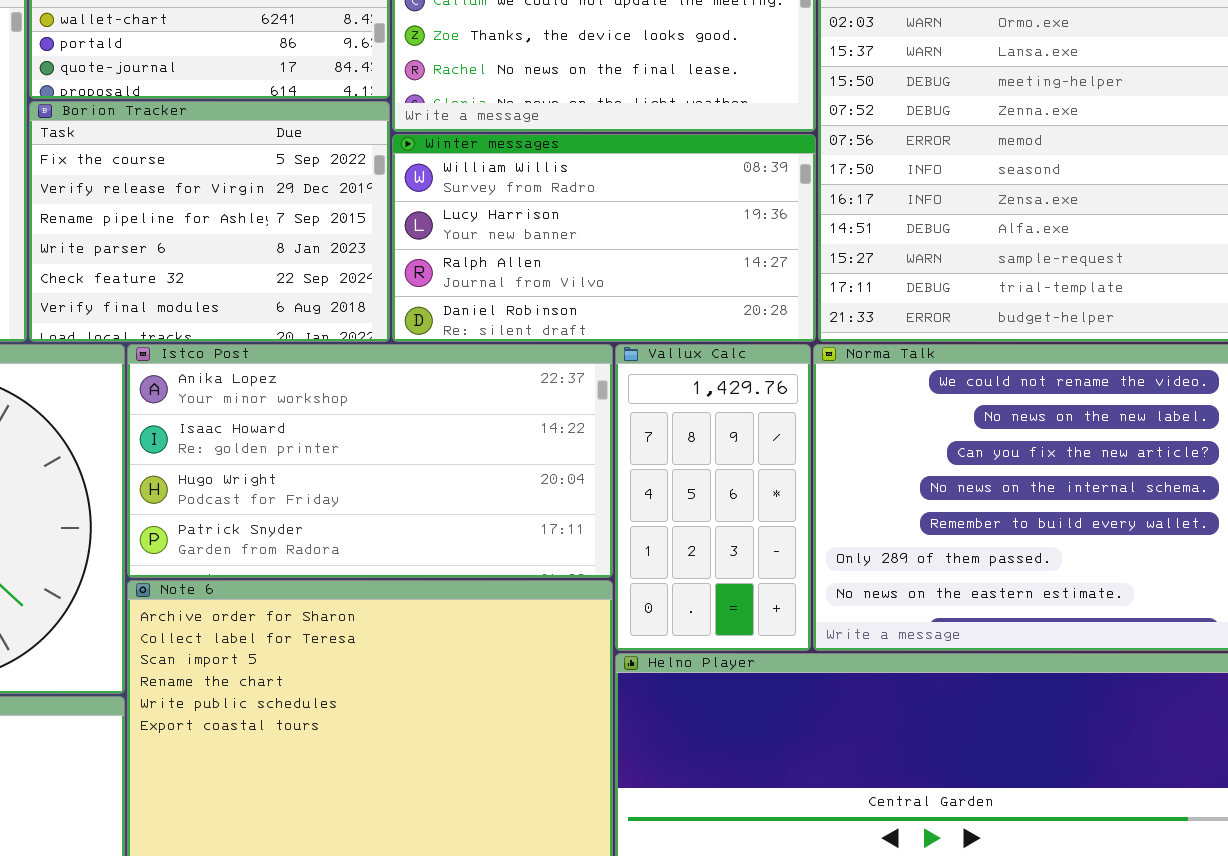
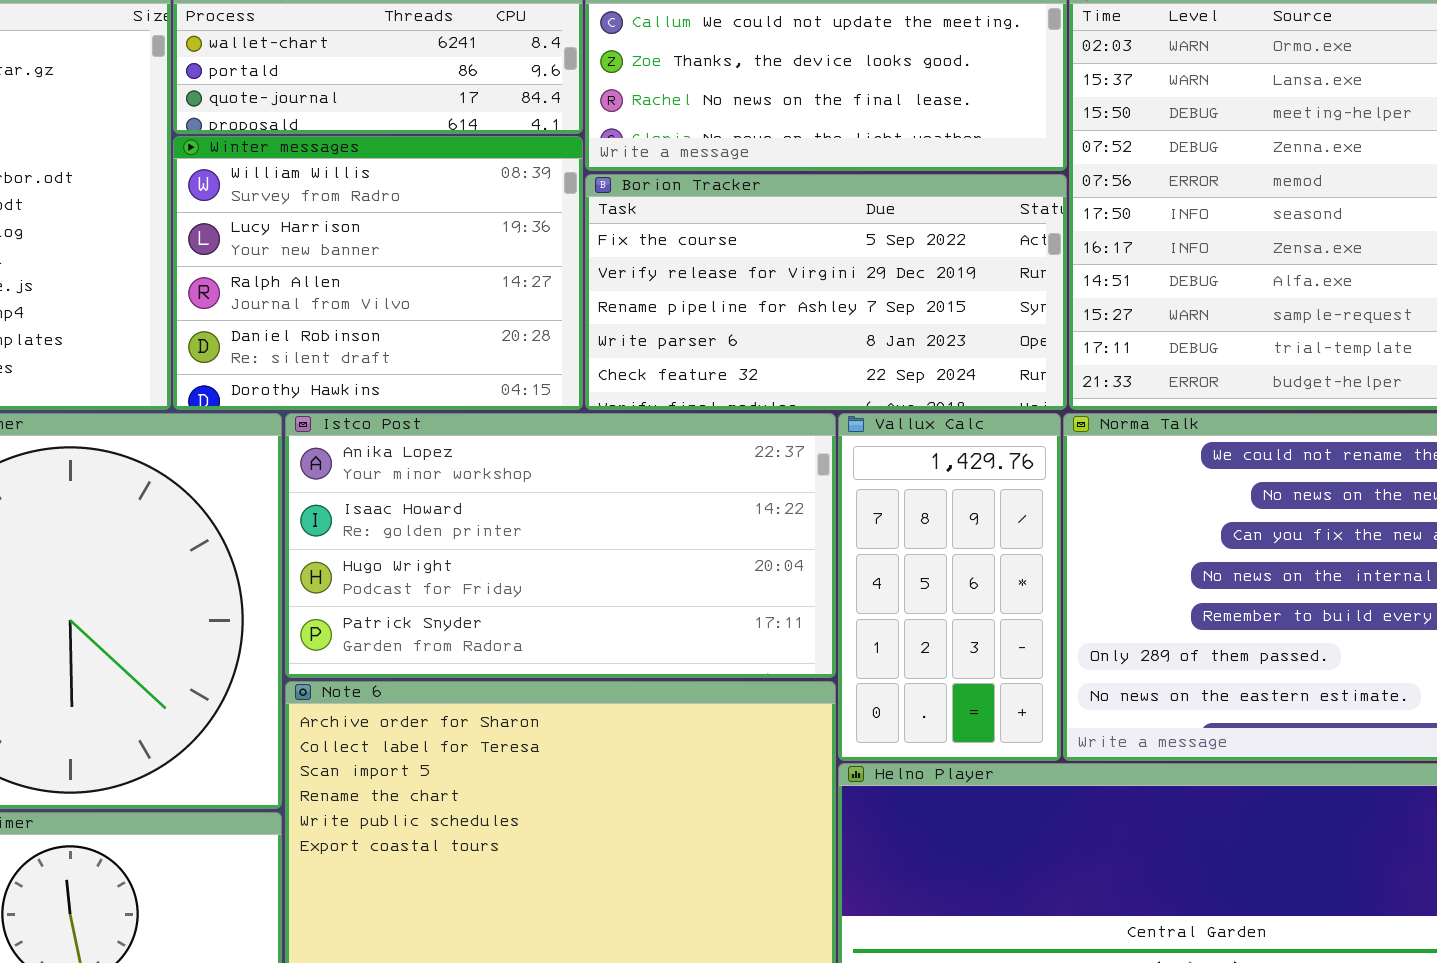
Borion Tracker: [29,101,390,342] -> [585,174,1067,410], moved, resized
Winter messages: [392,134,816,342] -> [173,136,583,410], moved, resized

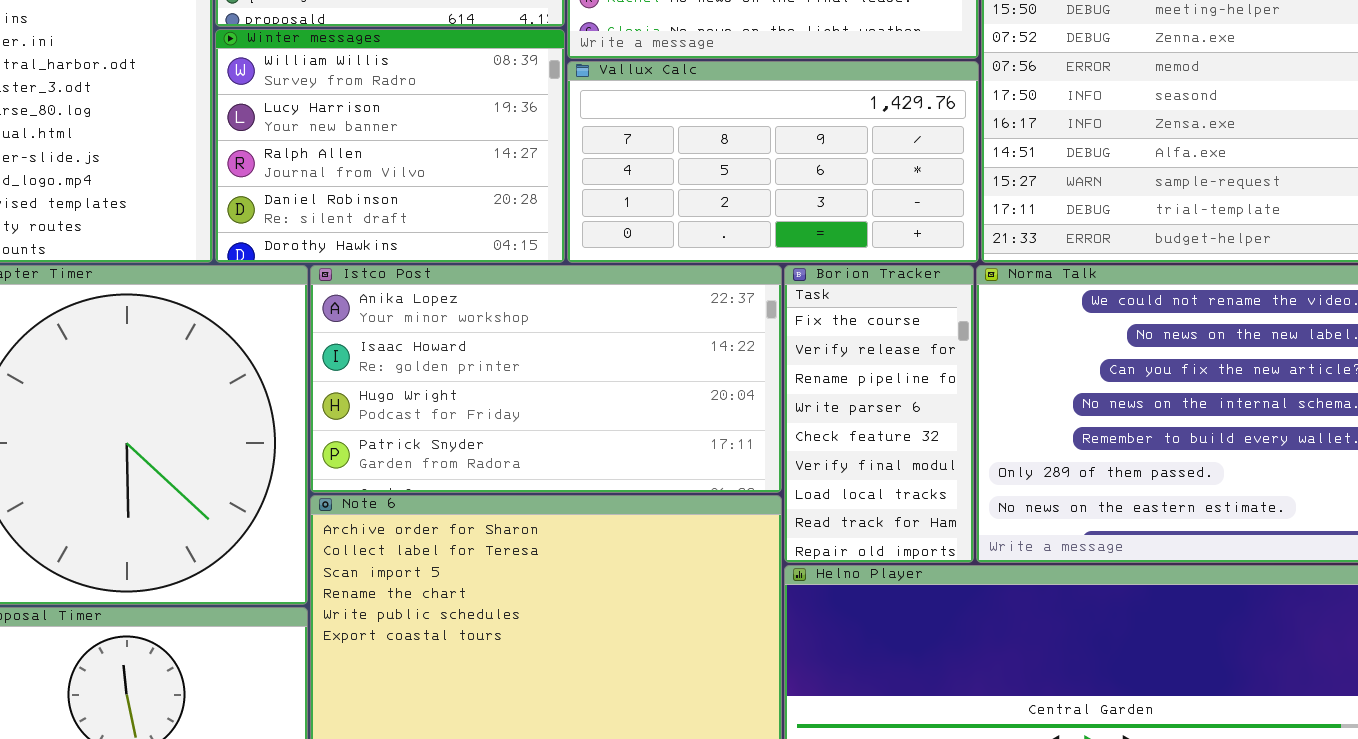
Borion Tracker: [585,174,1067,410] -> [784,265,974,563], moved, resized
Vallux Calc: [838,413,1061,761] -> [567,61,979,263], moved, resized

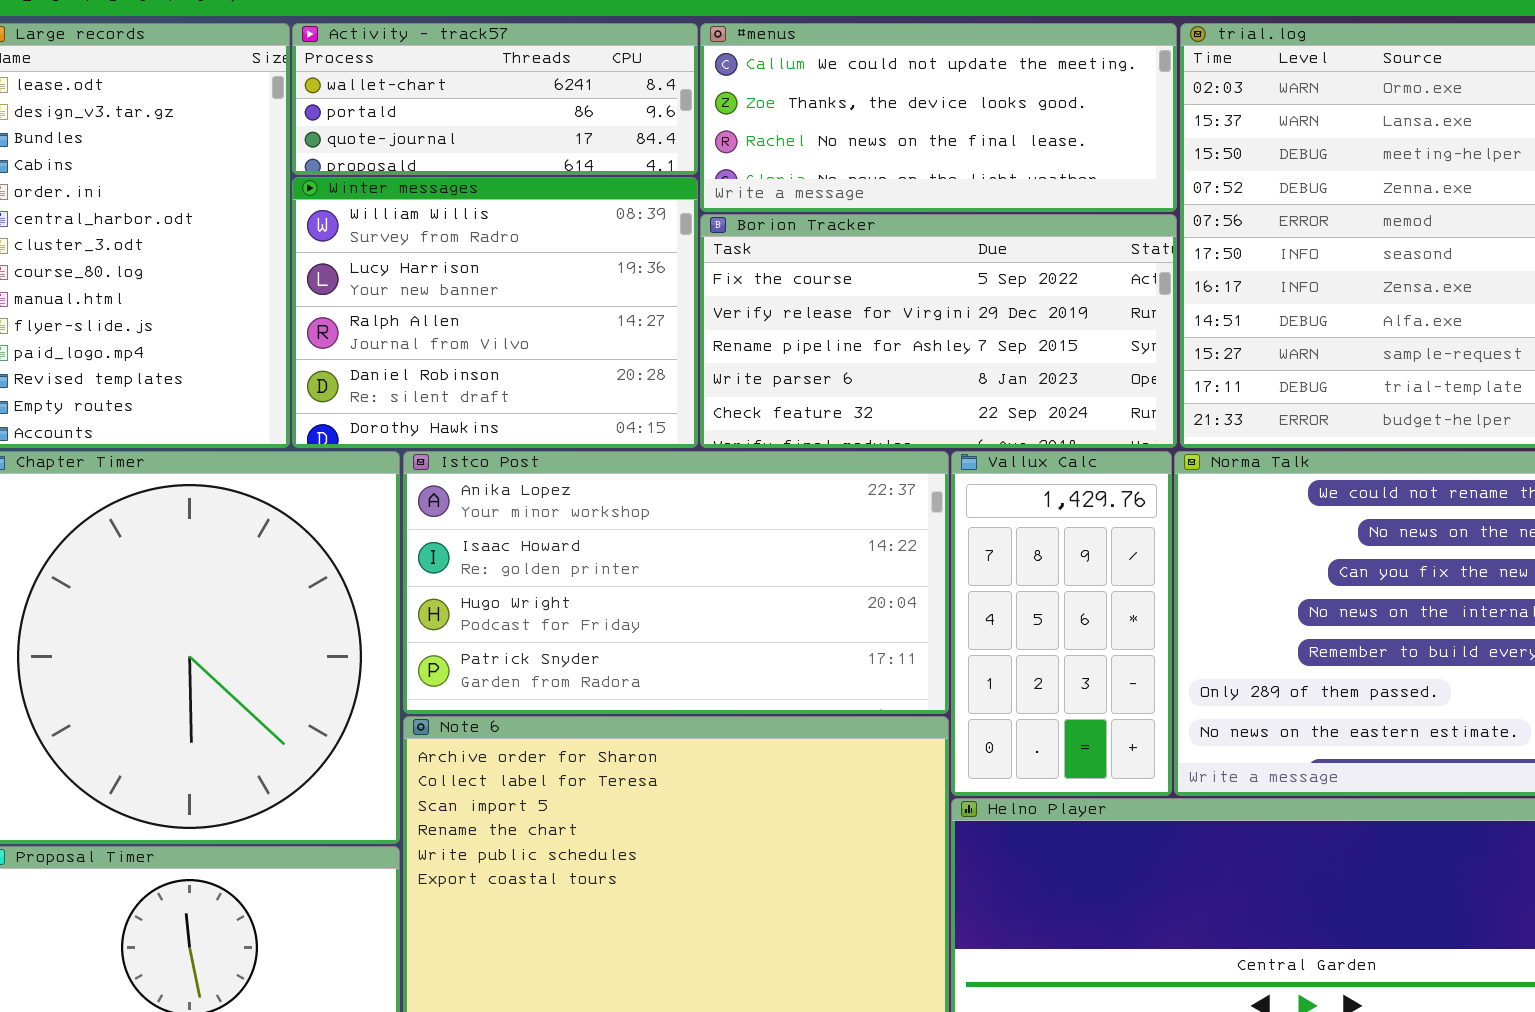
Vallux Calc: [567,61,979,263] -> [951,451,1172,796], moved, resized
Borion Tracker: [784,265,974,563] -> [700,214,1177,448], moved, resized

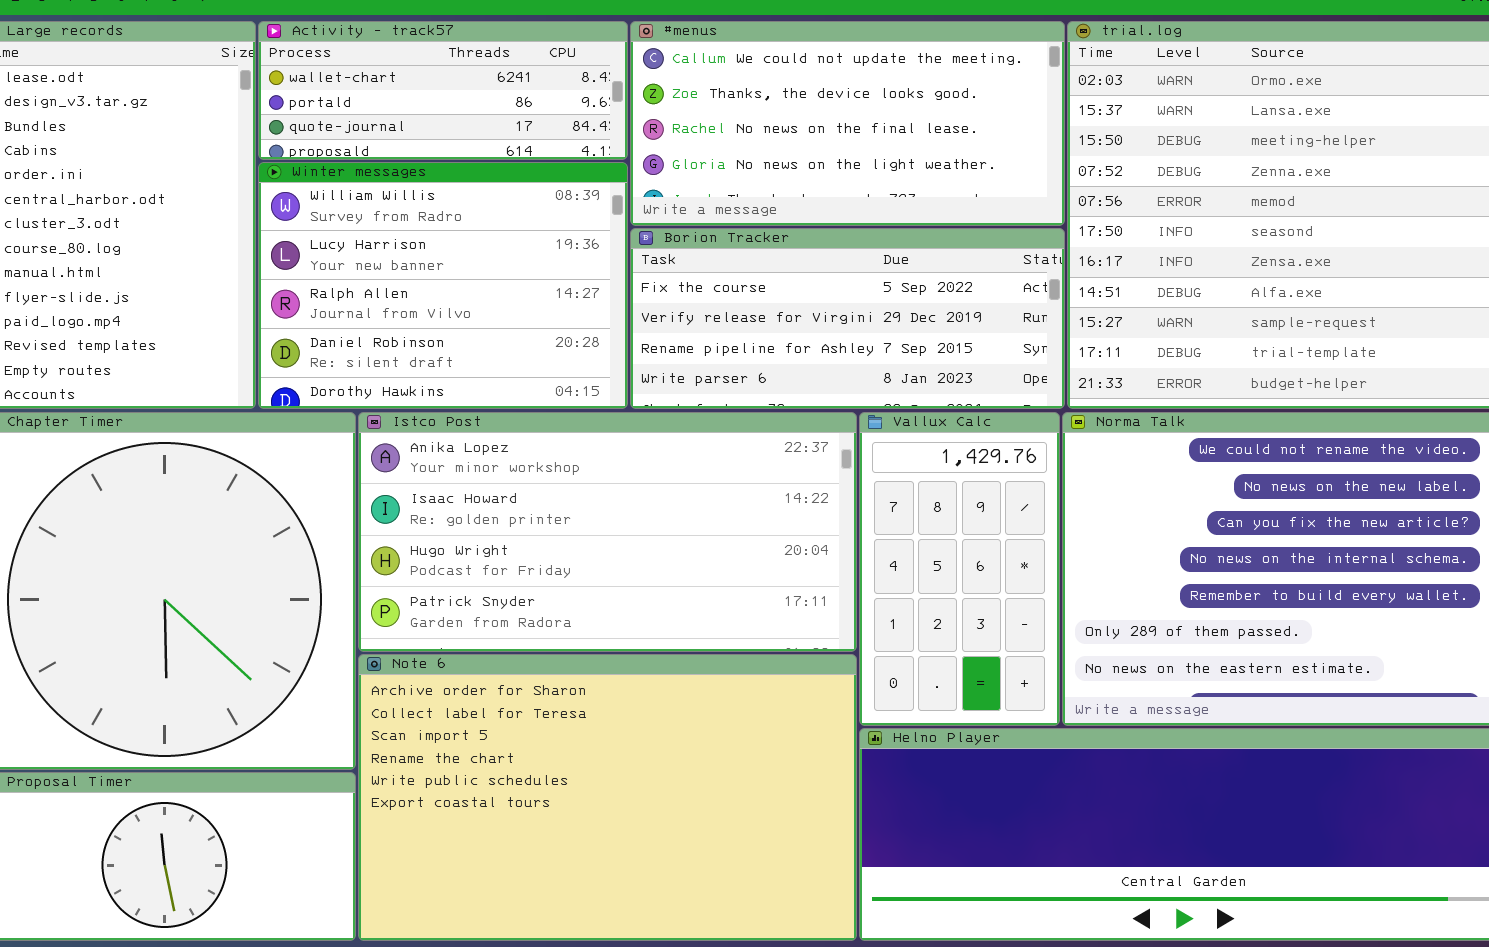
#menus: [700,23,1177,212] -> [630,21,1065,226], resized
Borion Tracker: [700,214,1177,448] -> [630,228,1065,409], resized

